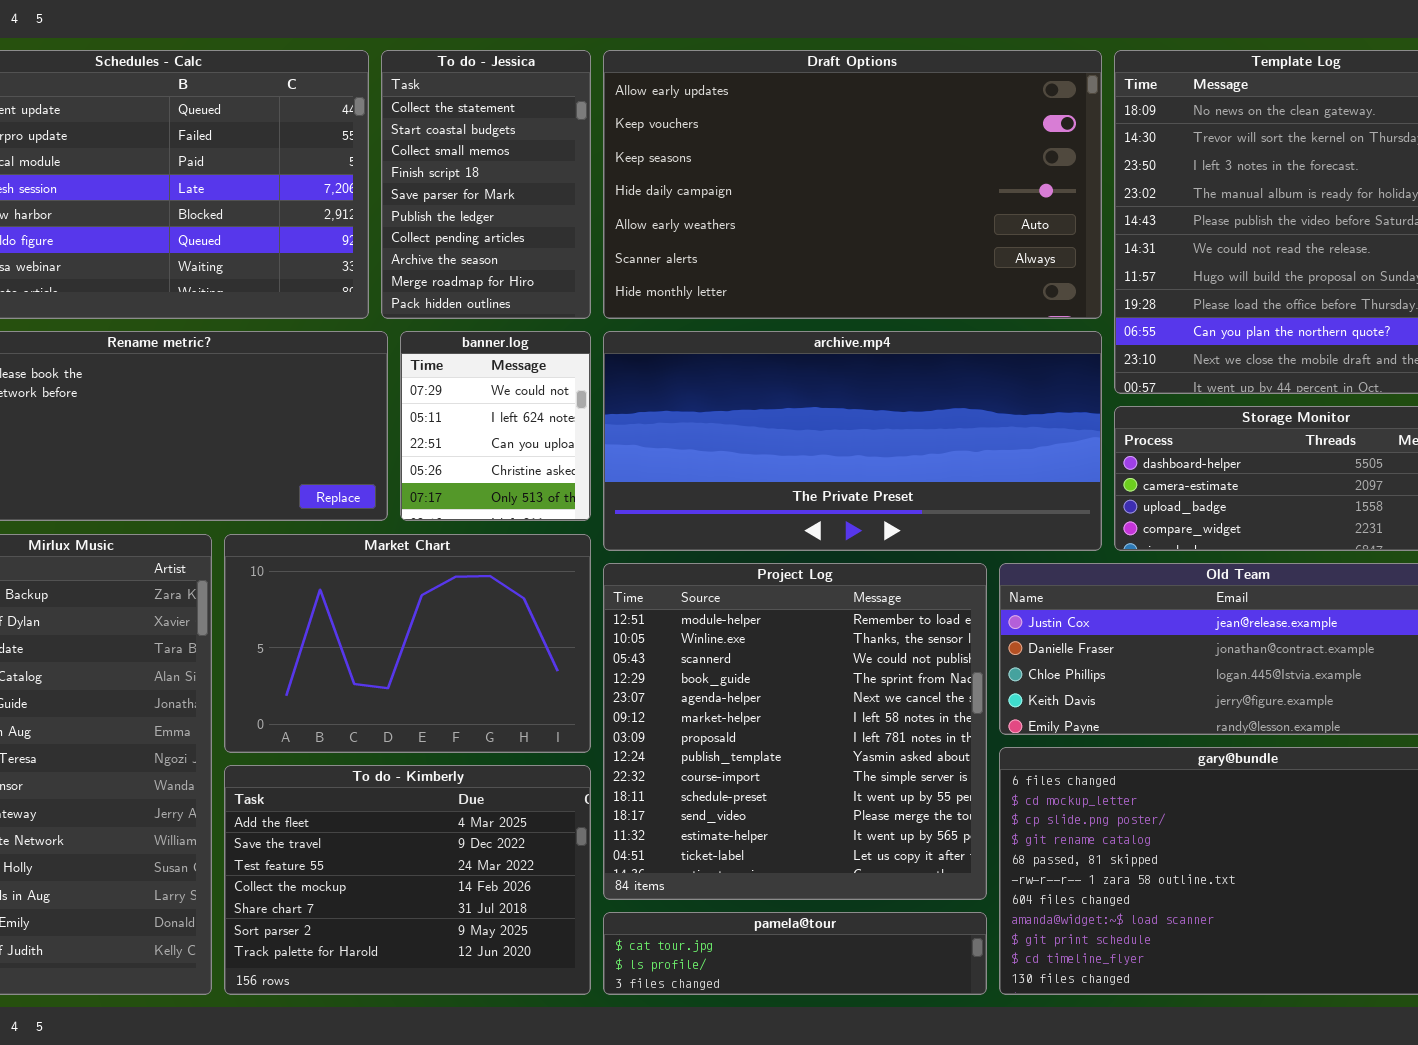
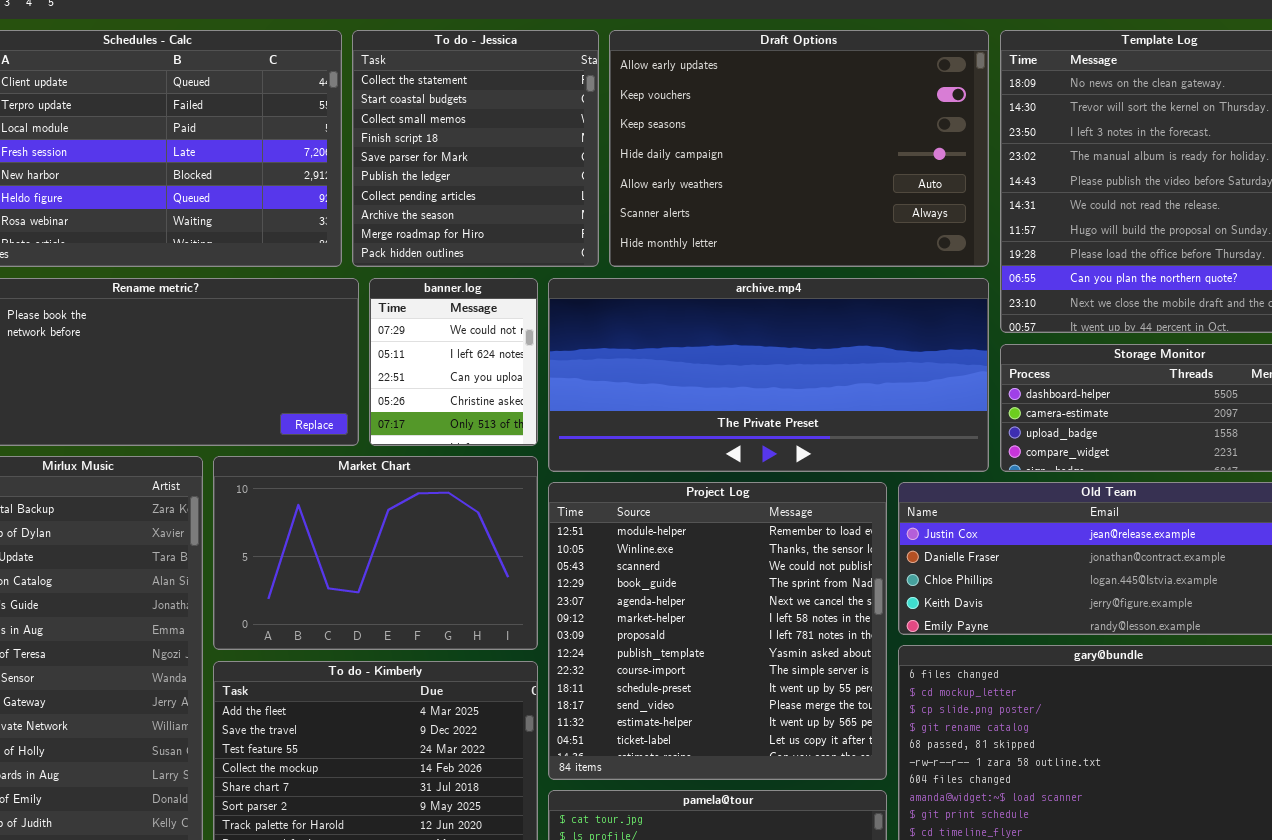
To do - Jessica: [381,50,591,319] -> [352,30,599,267], resized
Draft Options: [603,50,1102,319] -> [609,30,989,267], resized

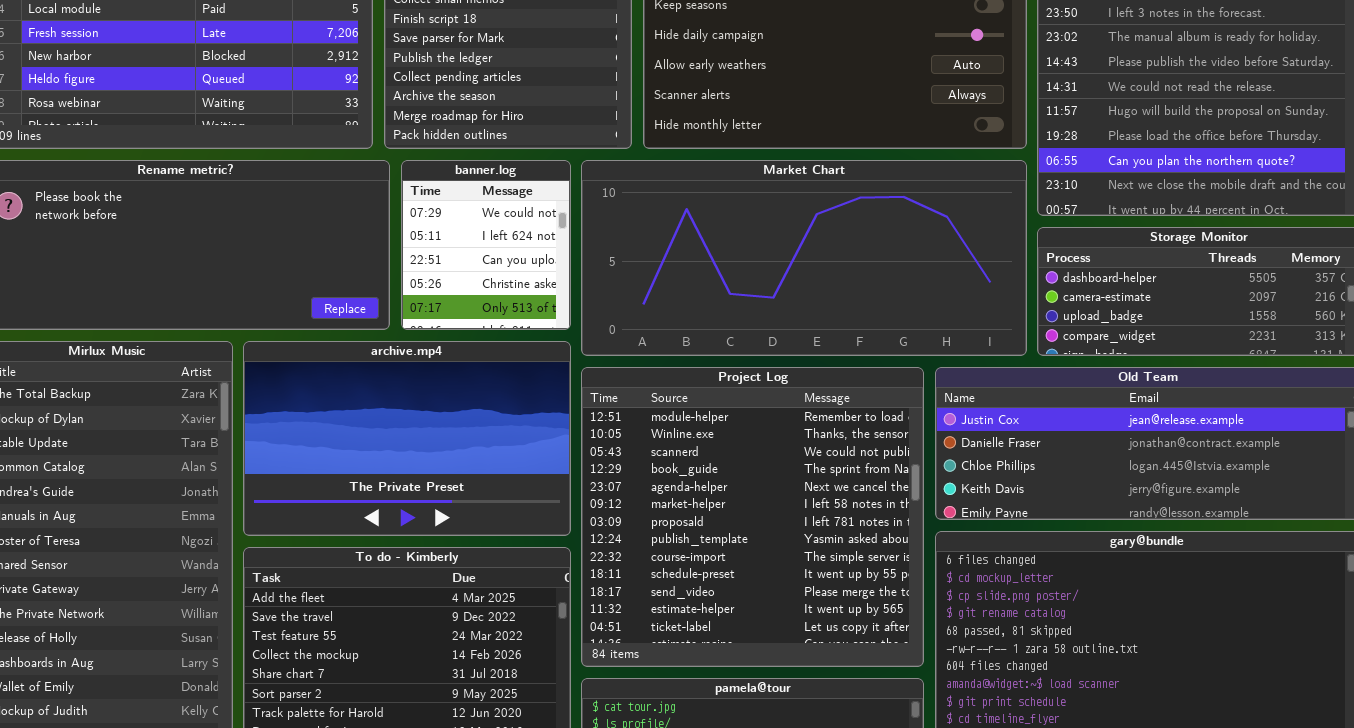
archive.mp4: [548,278,989,472] -> [243,341,571,536], moved, resized
Market Chart: [213,456,538,650] -> [581,160,1027,356], moved, resized

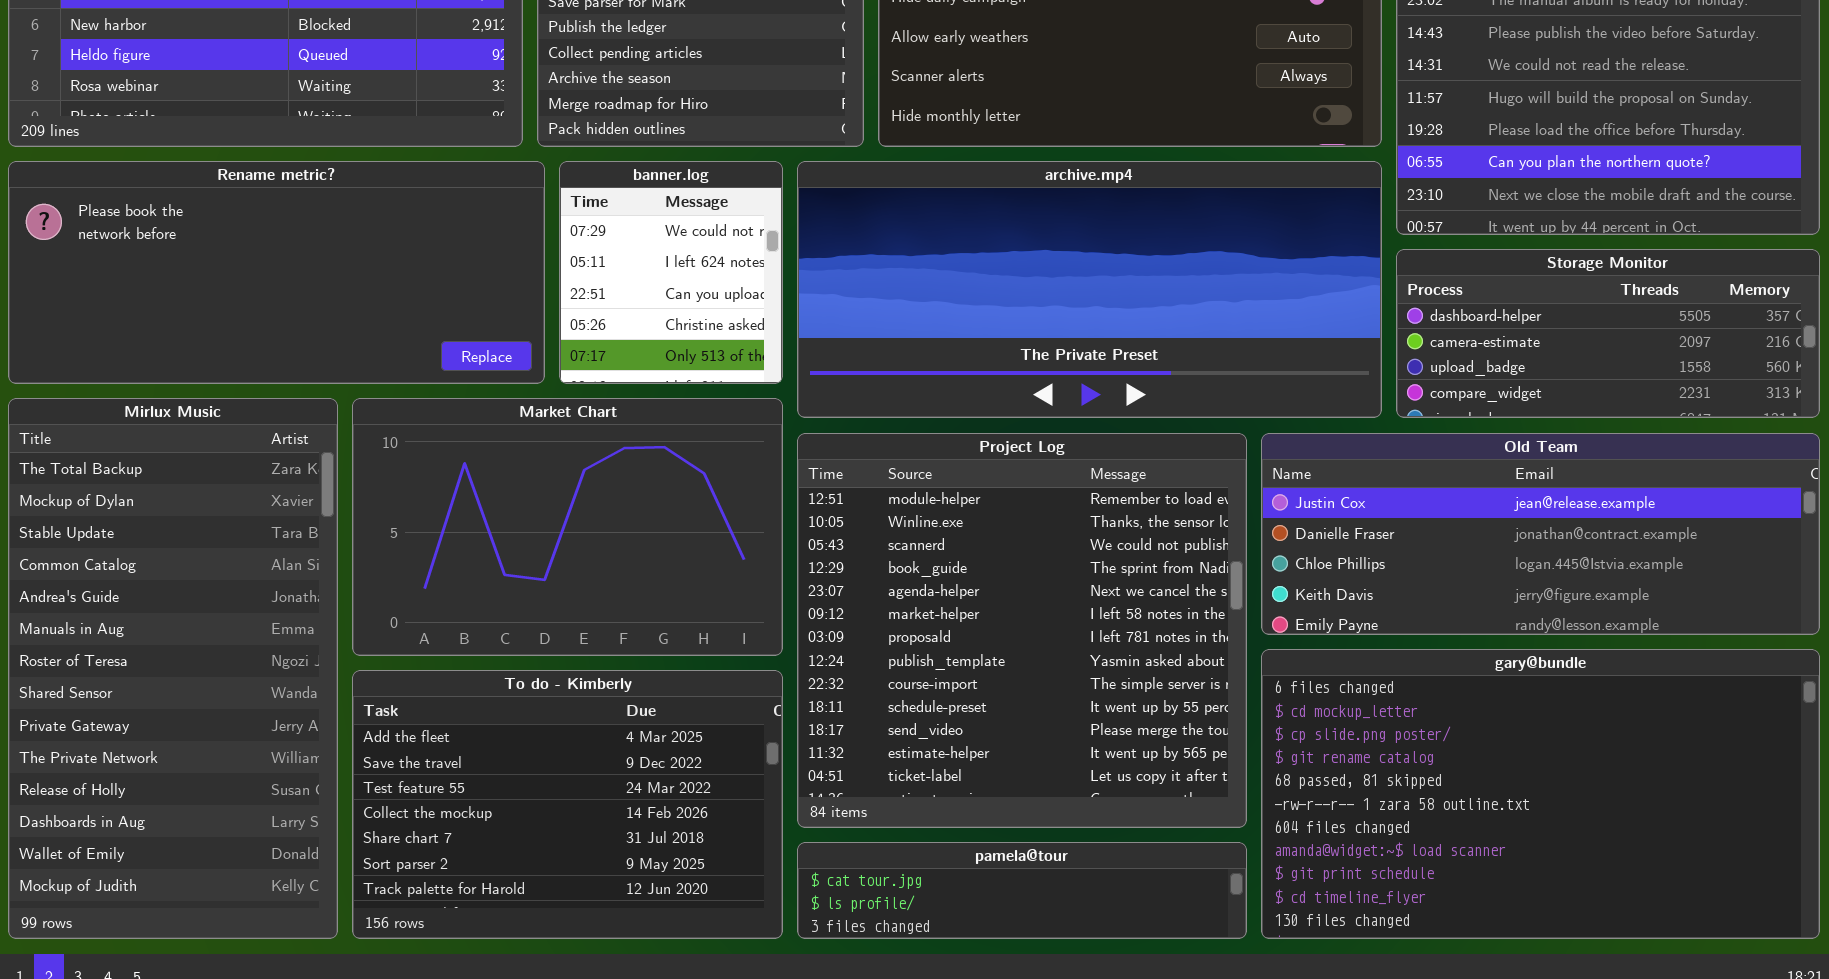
Market Chart: [581,160,1027,356] -> [352,398,783,656], moved, resized
archive.mp4: [243,341,571,536] -> [797,161,1382,418], moved, resized

